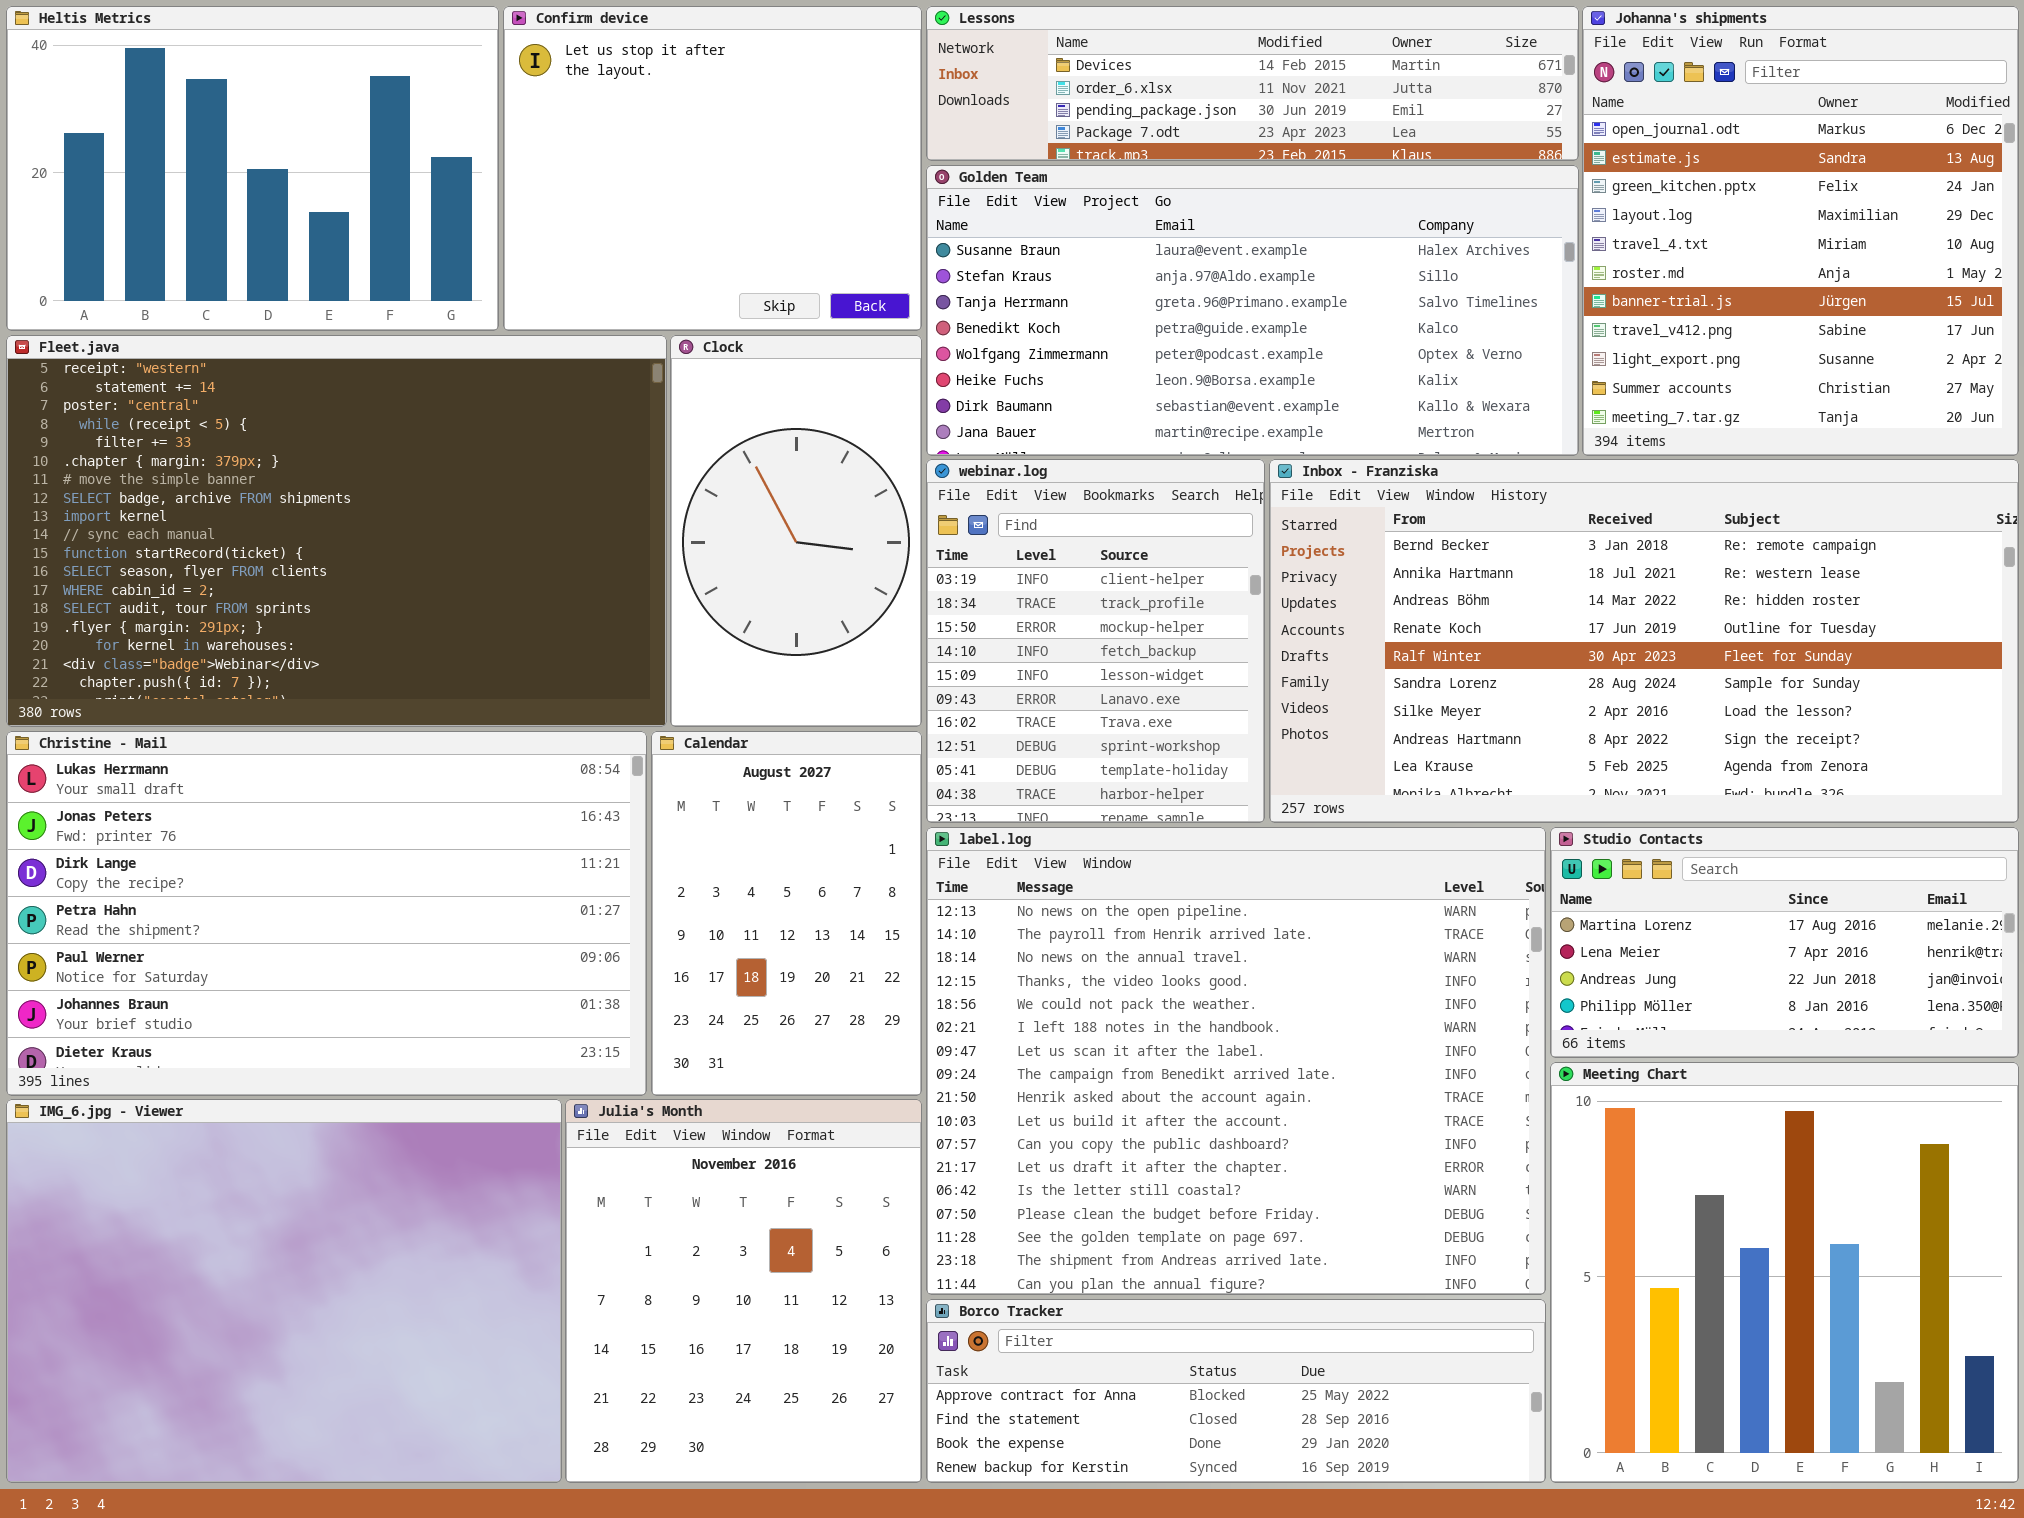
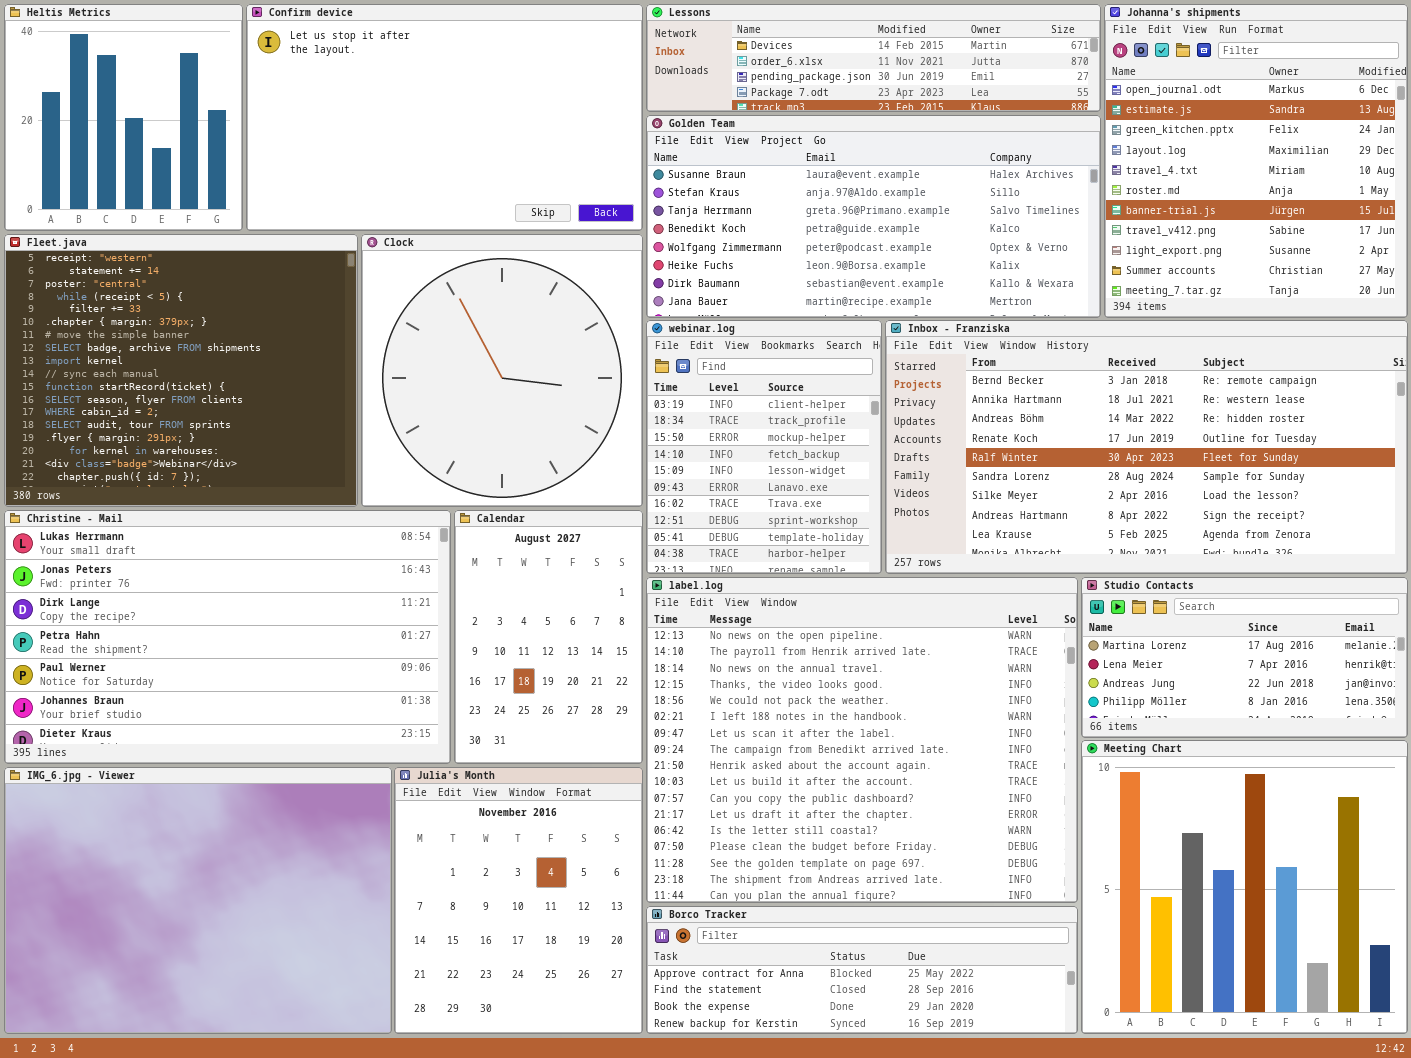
Heltis Metrics: [6,6,499,331] -> [4,4,243,231], resized
Confirm device: [503,6,922,331] -> [246,4,643,231], resized
Fleet.java: [6,335,667,727] -> [4,234,358,507], resized
Clock: [670,335,922,727] -> [361,234,643,507], resized

